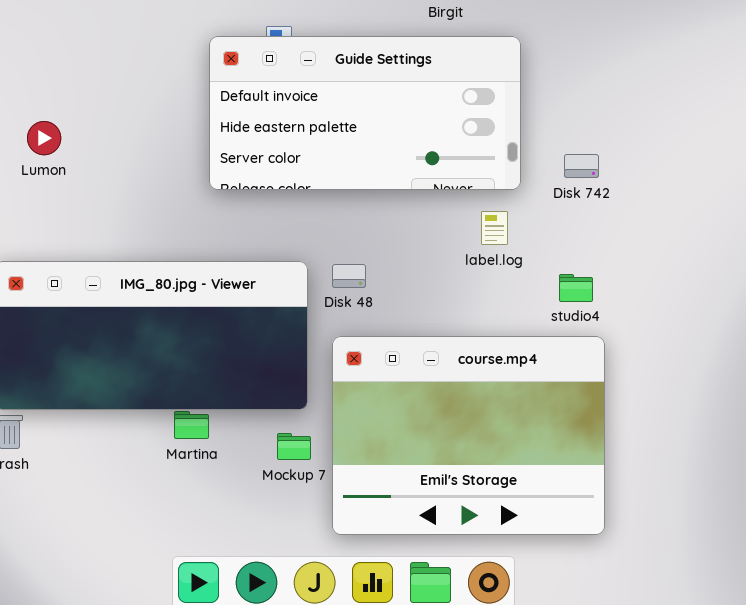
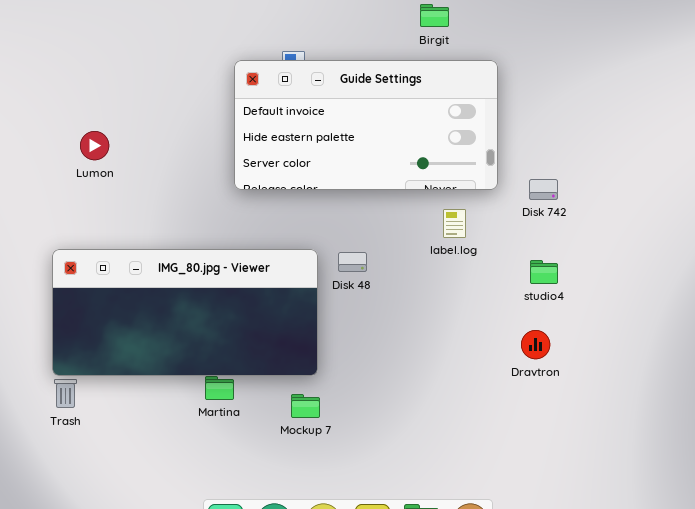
Disk 742: [564,154,599,178] -> [529,179,558,200], moved
label.log: [481,211,508,245] -> [443,209,466,238], moved
course.mp4: [332,336,605,535] -> none, closed

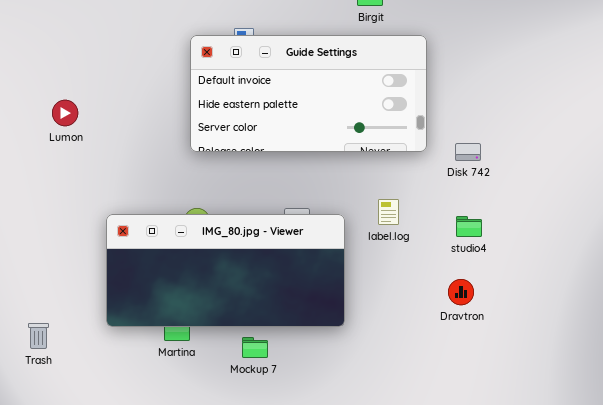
label.log: [443,209,466,238] -> [378,199,399,225], moved
IMG_80.jpg - Viewer: [52,249,318,376] -> [106,214,345,327], moved

